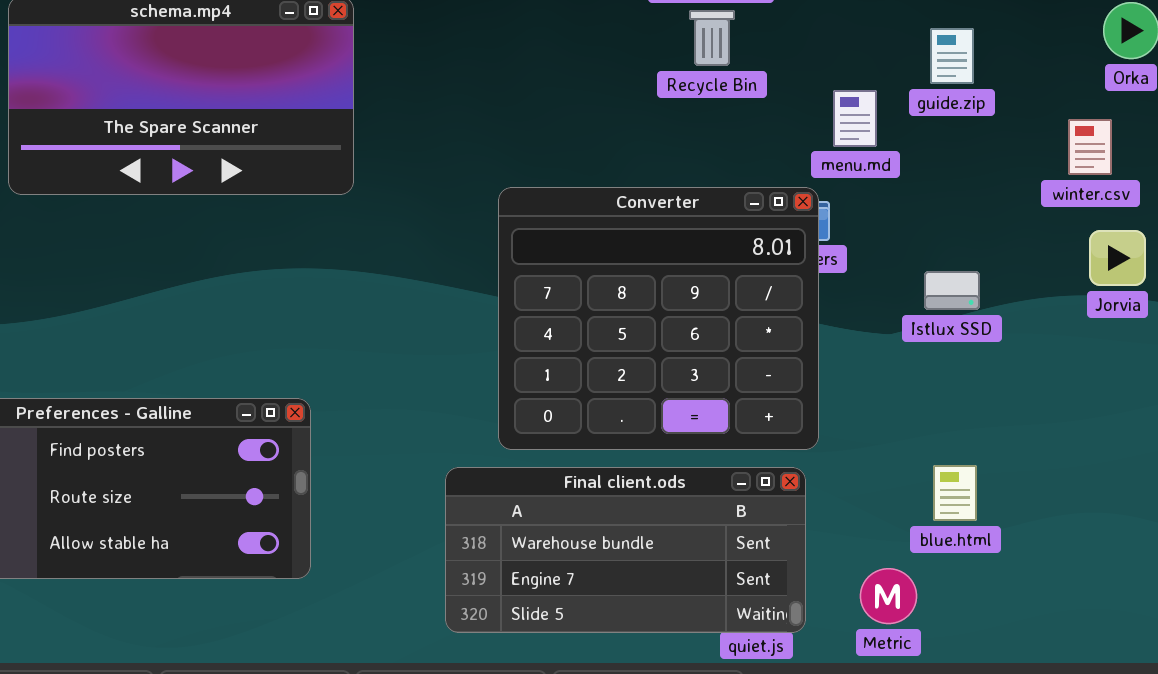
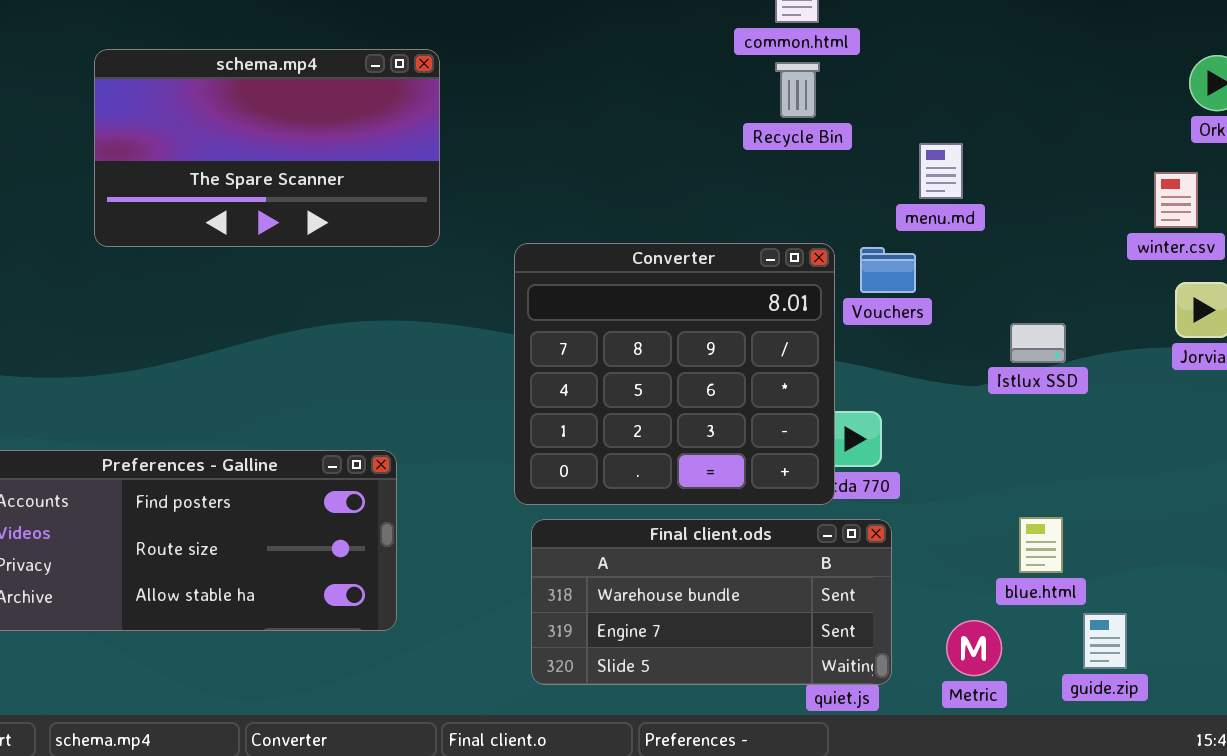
guide.zip: [930,28,974,84] -> [1083,613,1127,669], moved
Converter: [498,187,819,450] -> [514,243,835,505], moved

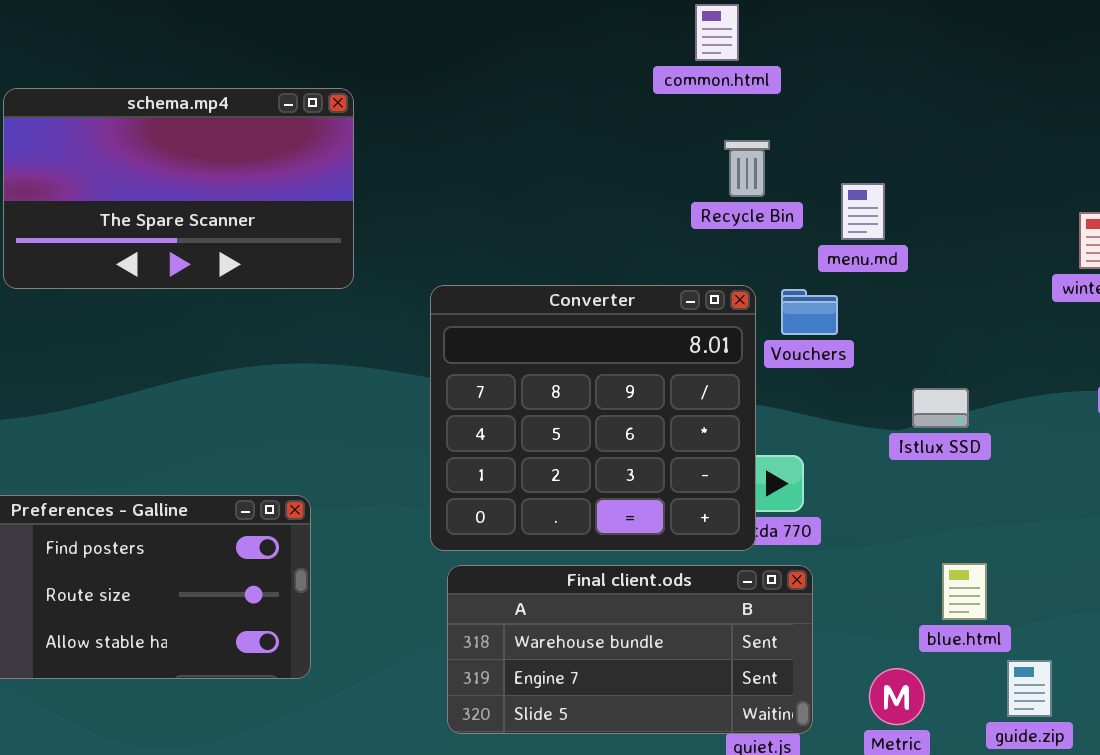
Recycle Bin: [775,62,820,118] -> [724,140,770,197], moved
Istlux SSD: [1010,323,1066,363] -> [912,388,969,428], moved

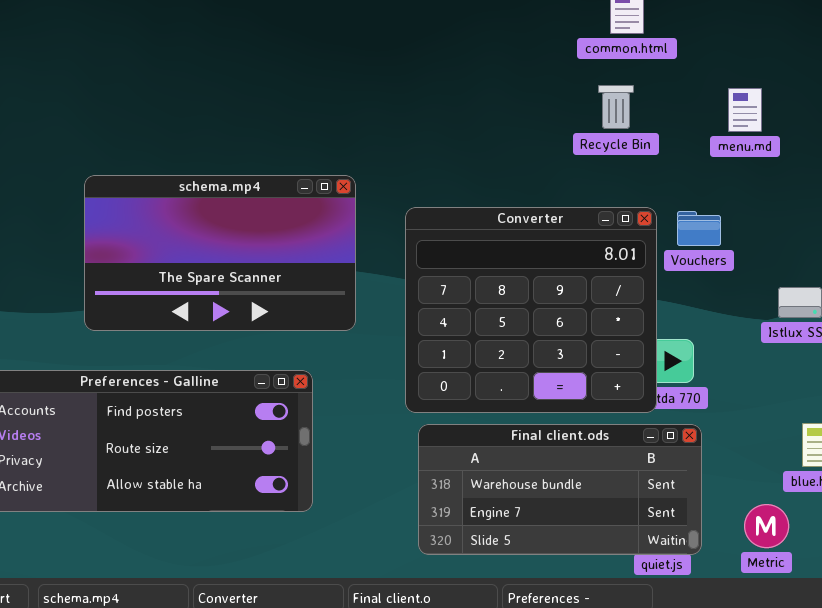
schema.mp4: [3,88,354,289] -> [84,175,356,331], moved
Recycle Bin: [724,140,770,197] -> [598,85,634,129], moved
menu.md: [841,183,885,240] -> [728,88,762,132], moved

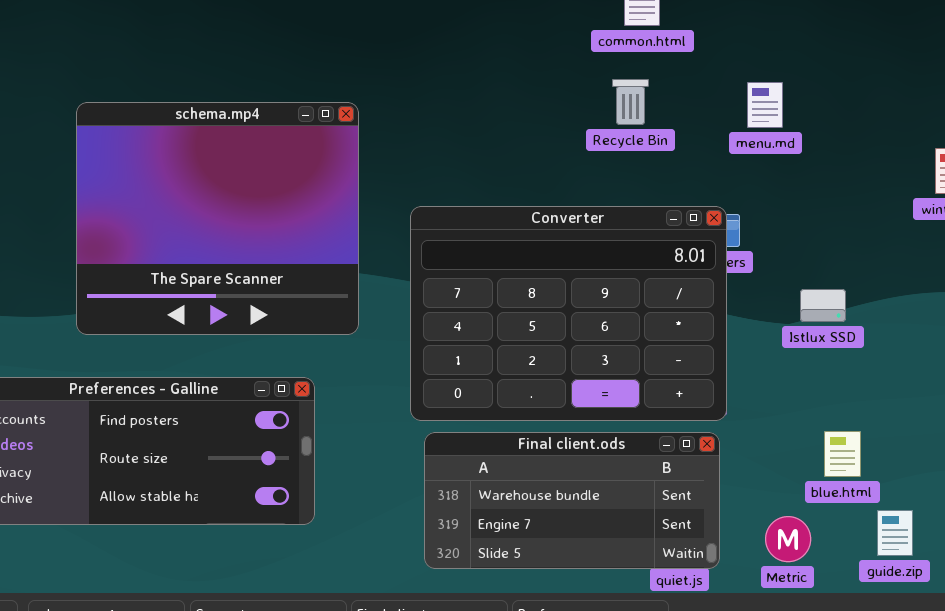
schema.mp4: [84,175,356,331] -> [76,102,359,335], resized
Converter: [405,207,657,413] -> [410,206,727,421], resized

